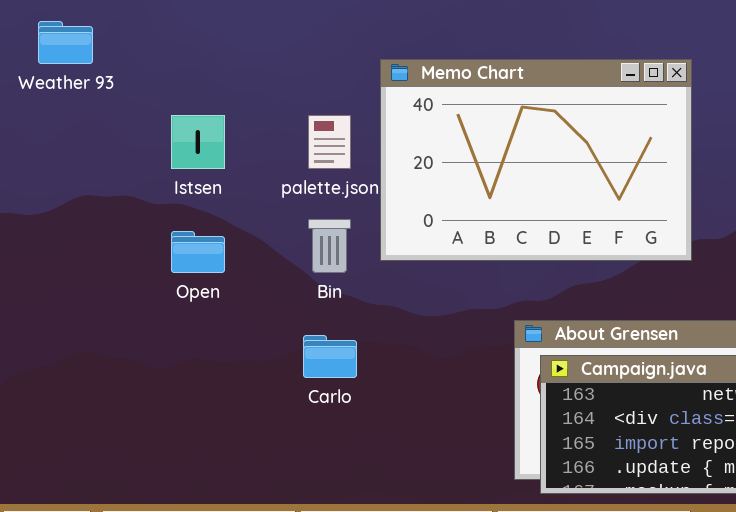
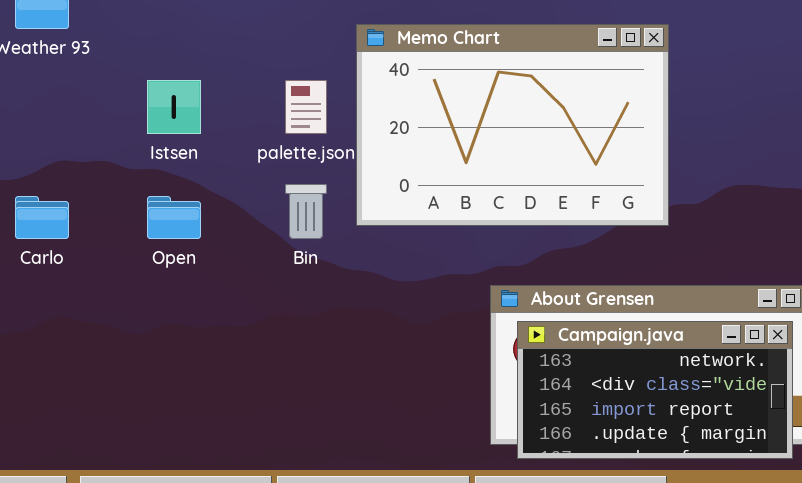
Carlo: [303,335,357,378] -> [15,196,69,239], moved

